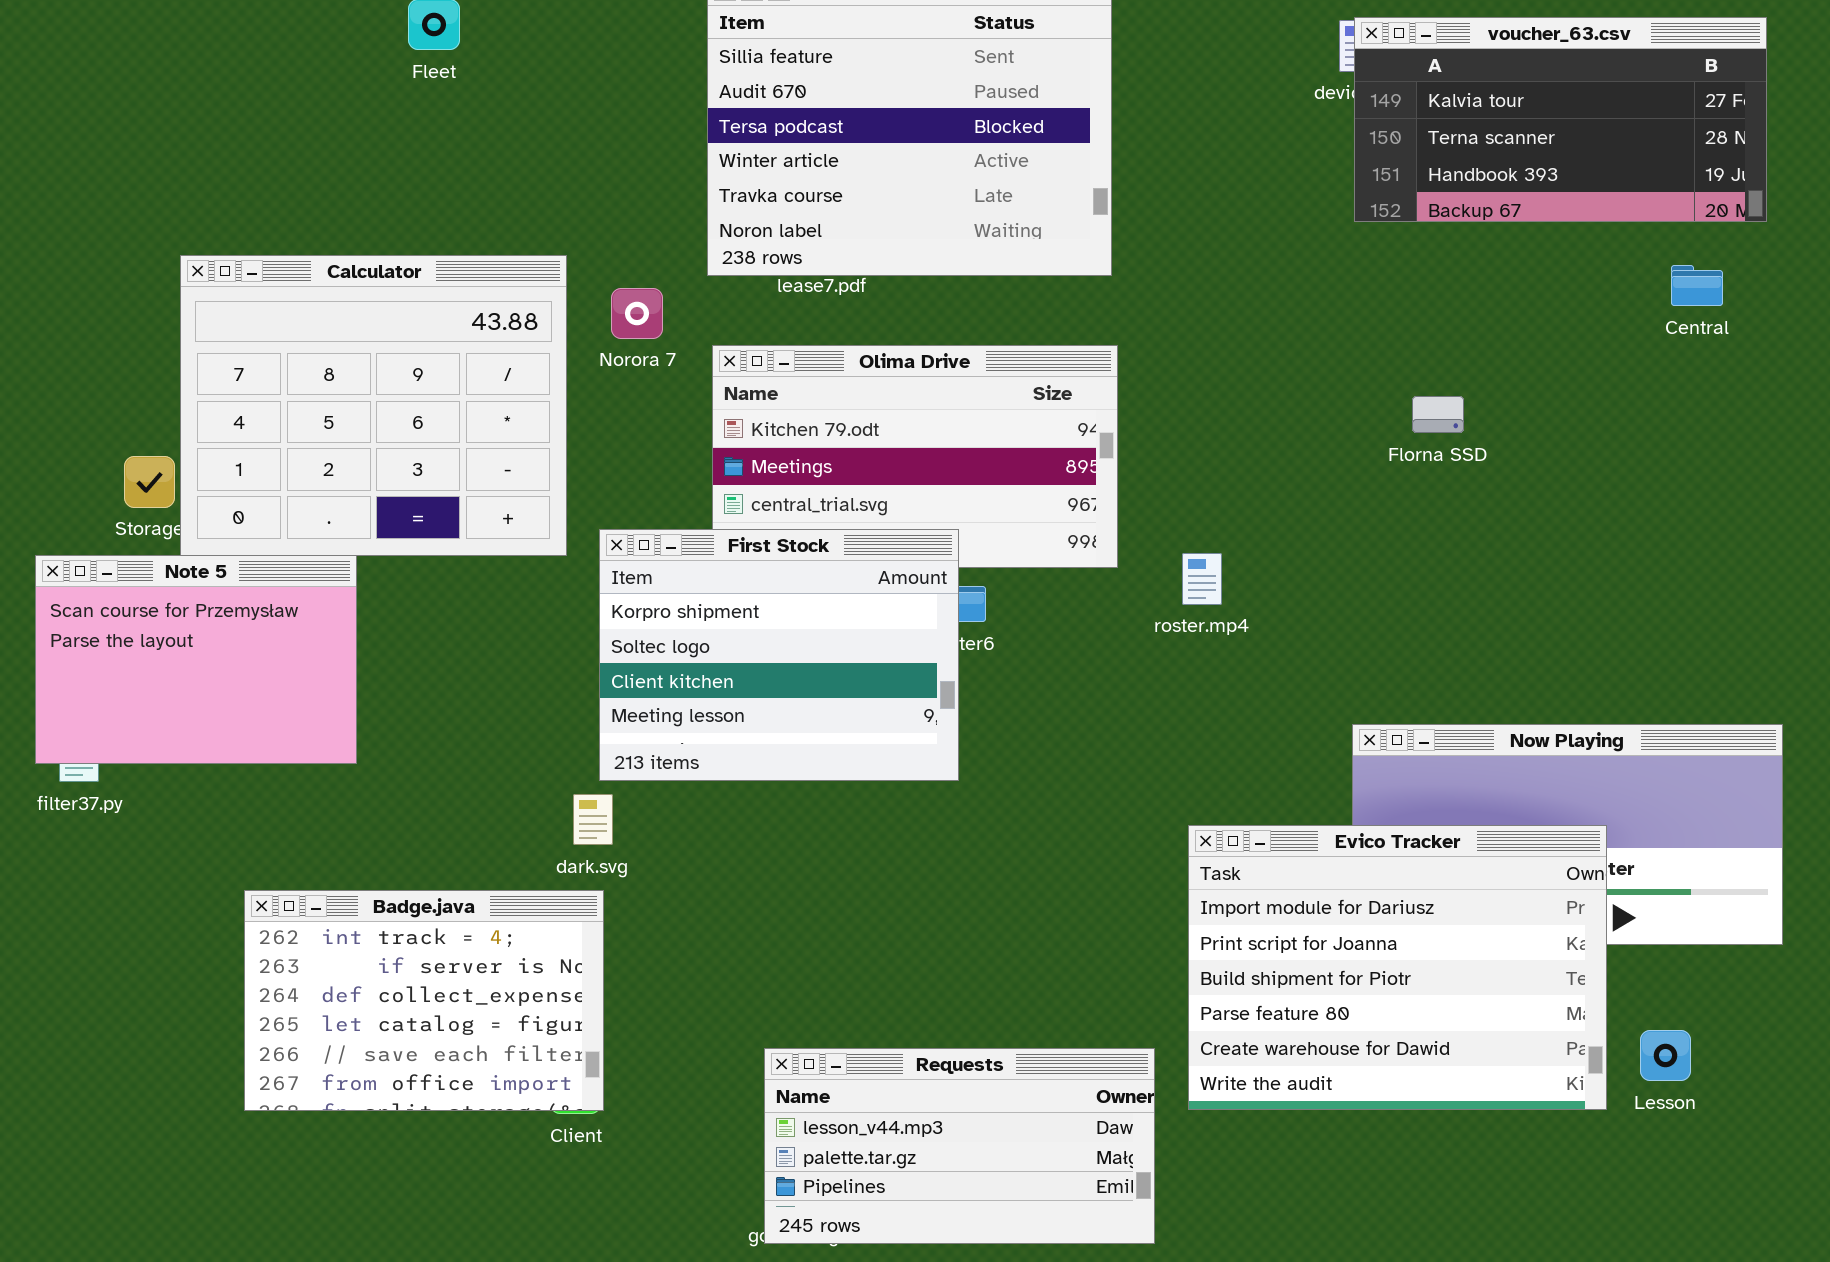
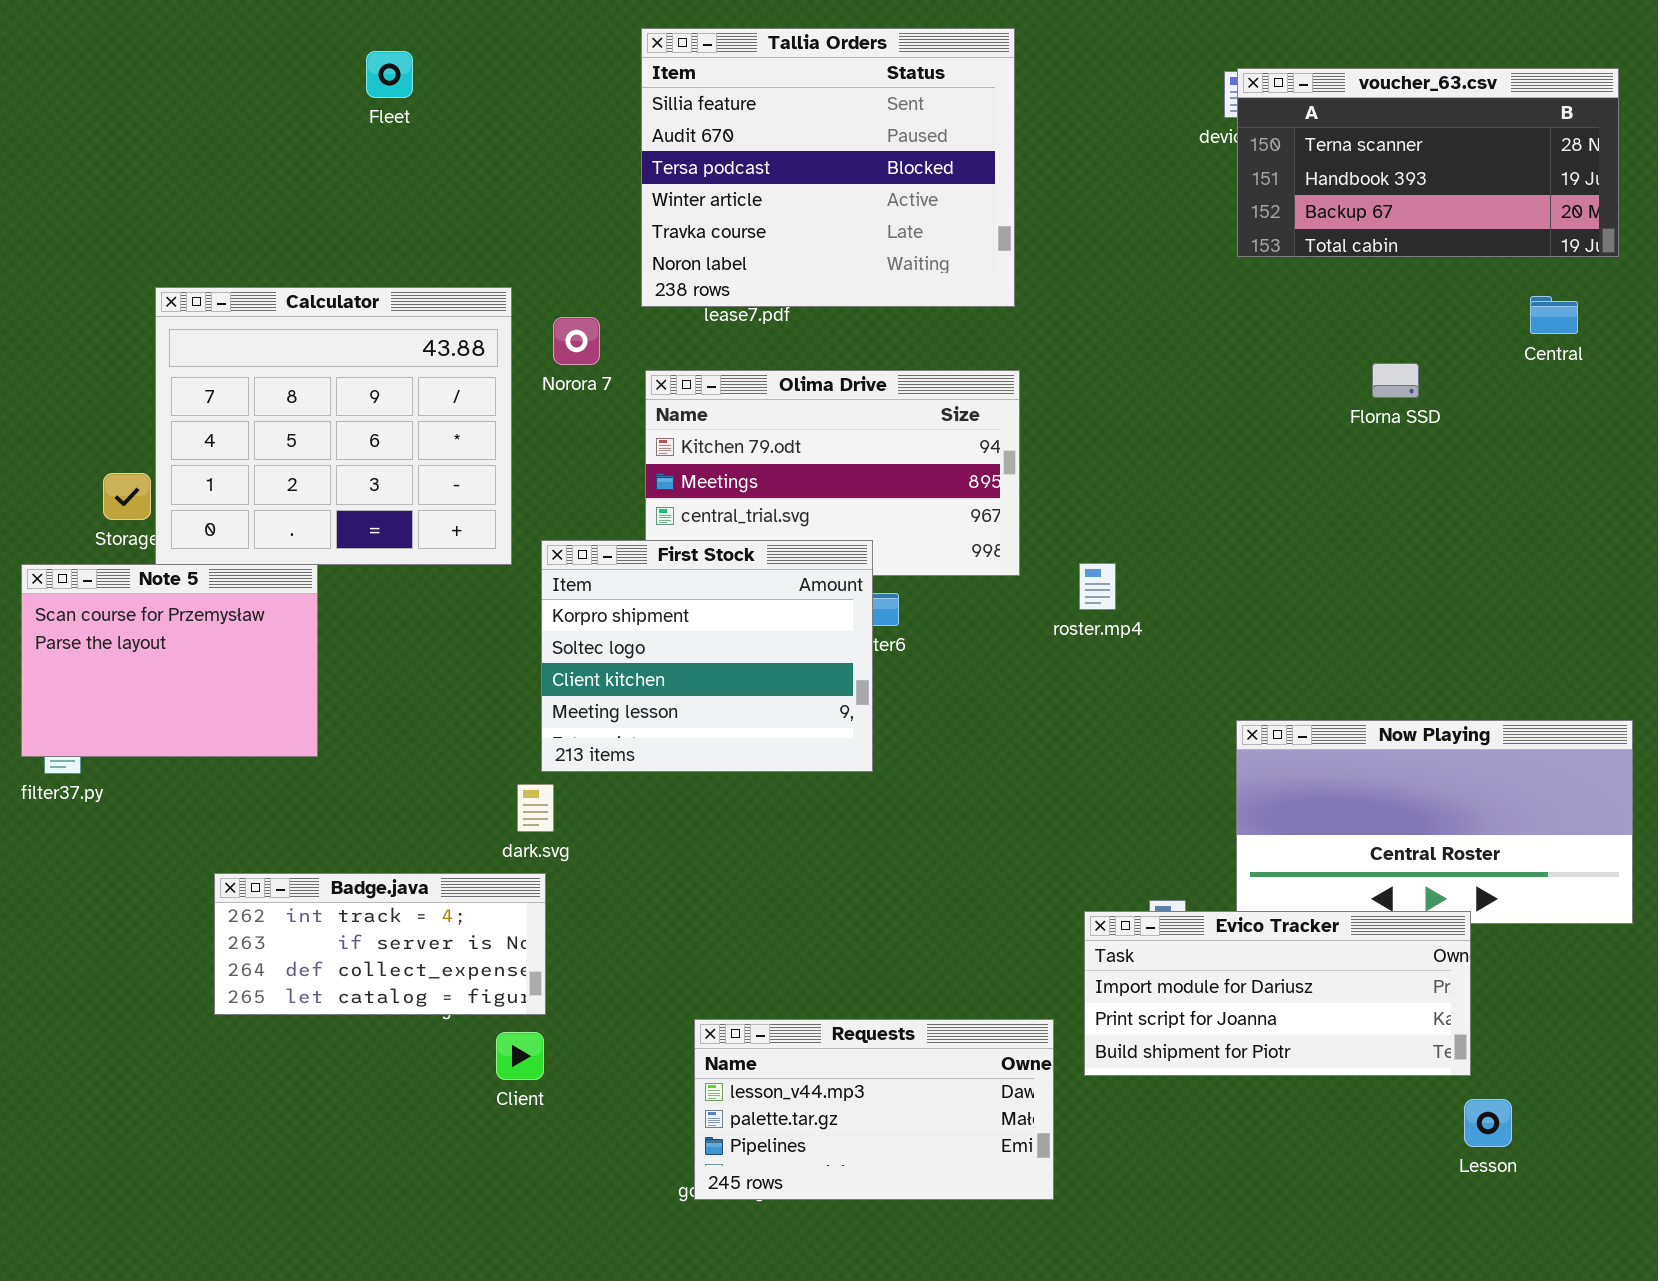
voucher_63.csv: [1354,17,1767,222] -> [1237,68,1619,257], scrolled down 1 row
Florna SSD: [1412,396,1464,433] -> [1372,363,1419,398], moved
Evico Tracker: [1188,825,1607,1110] -> [1084,911,1471,1076], resized
Badge.java: [244,890,604,1111] -> [214,873,546,1015], resized
Lesson: [1640,1030,1691,1081] -> [1464,1099,1512,1147], moved

